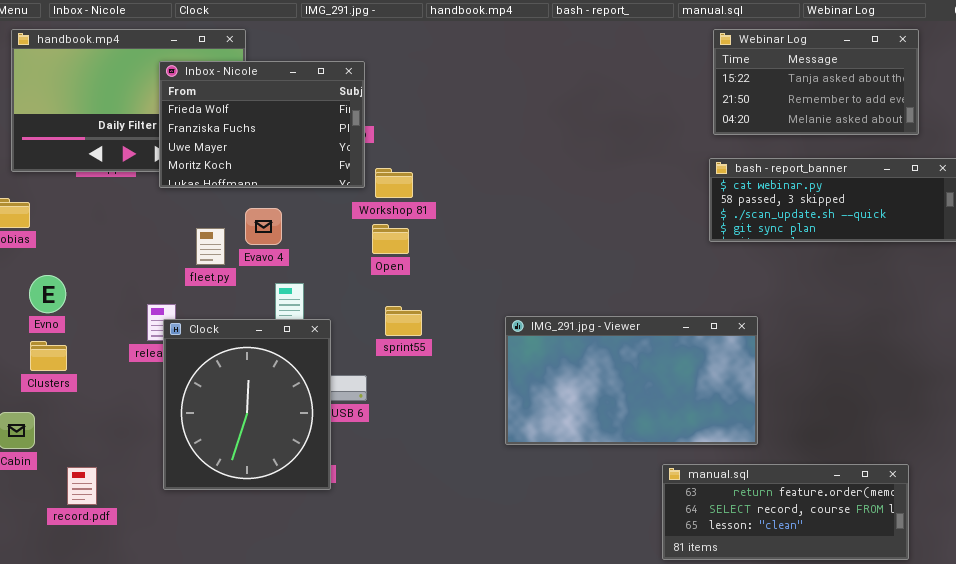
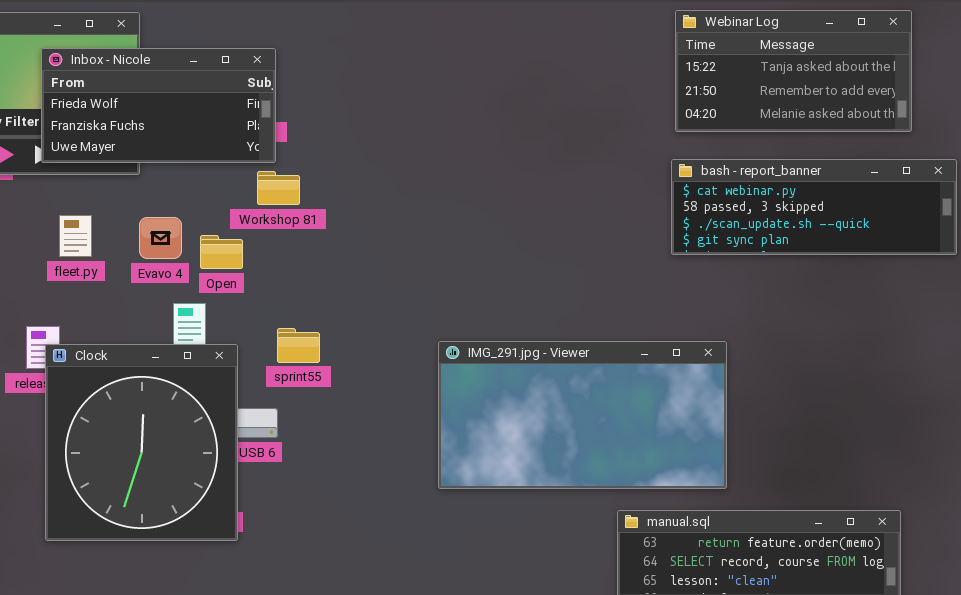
Inbox - Nicole: [159,61,365,188] -> [41,48,276,163], resized
Workshop 81: [375,168,413,198] -> [257,171,300,205], moved
Open: [372,224,409,254] -> [200,235,243,269], moved
fleet.py: [196,228,225,265] -> [59,215,92,257], moved
sprint55: [385,306,422,336] -> [277,328,320,363], moved

